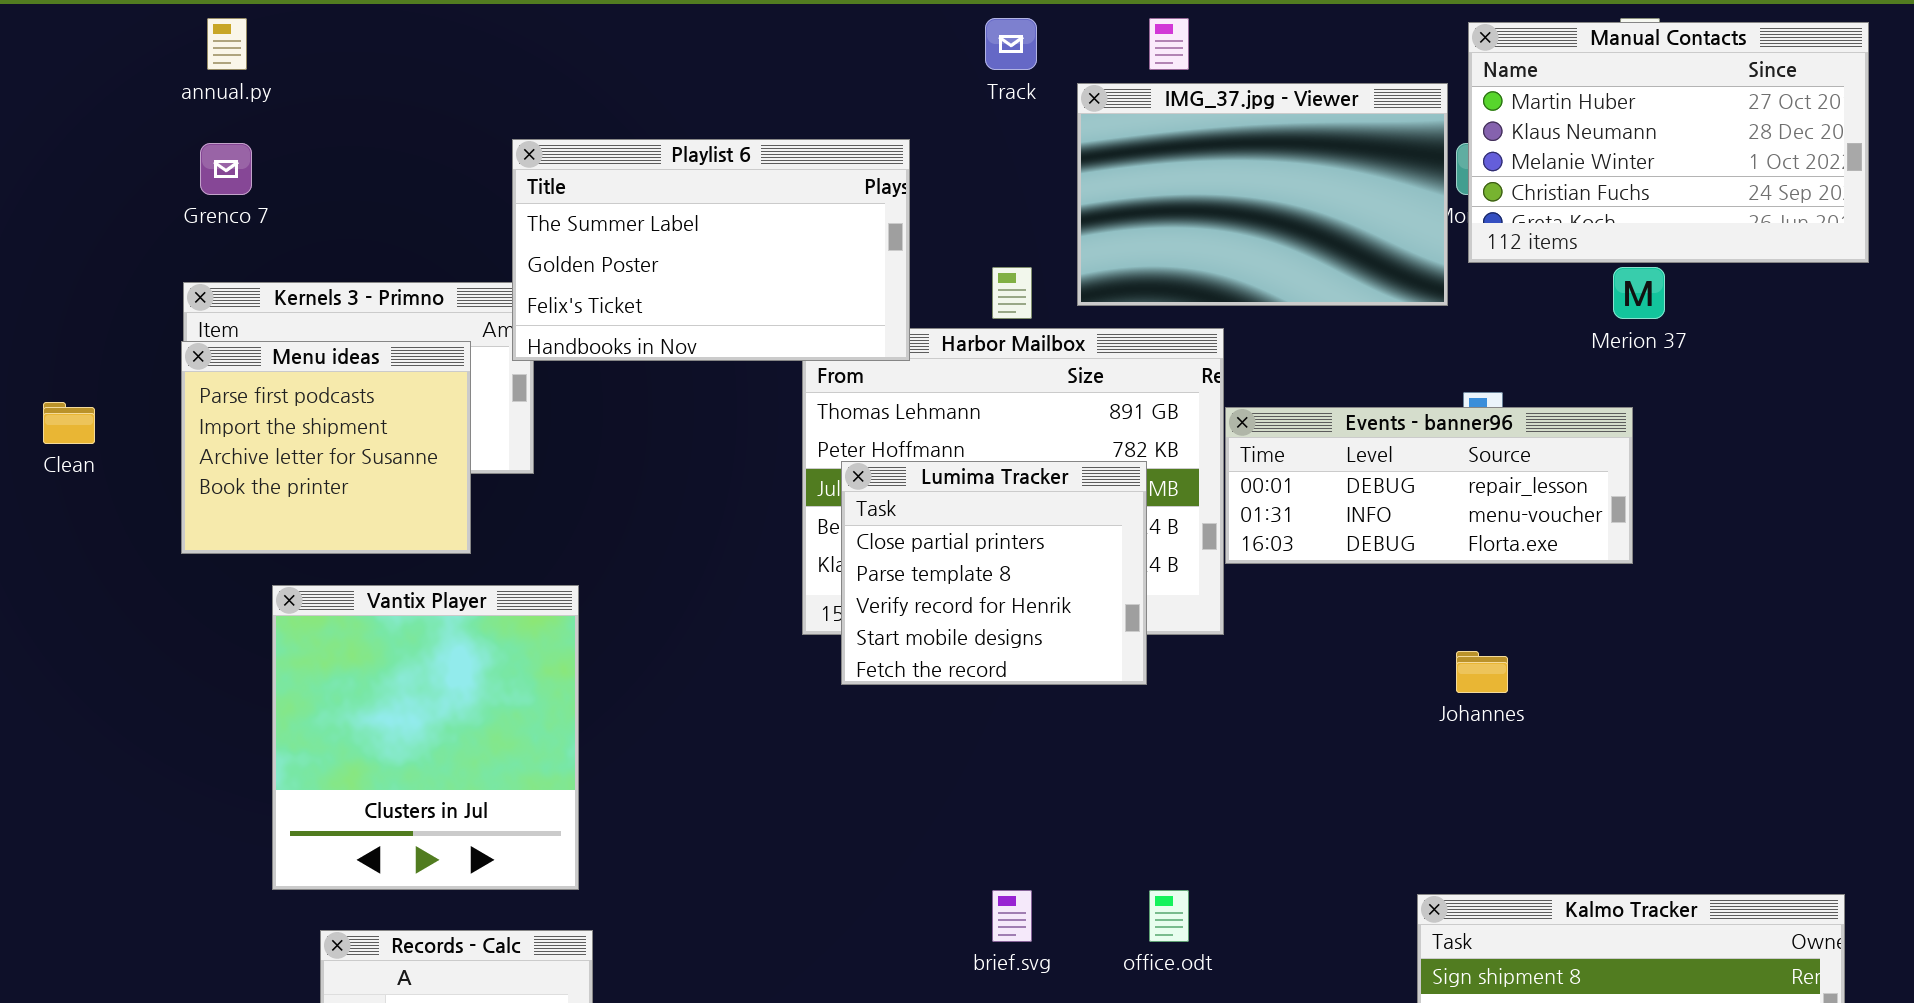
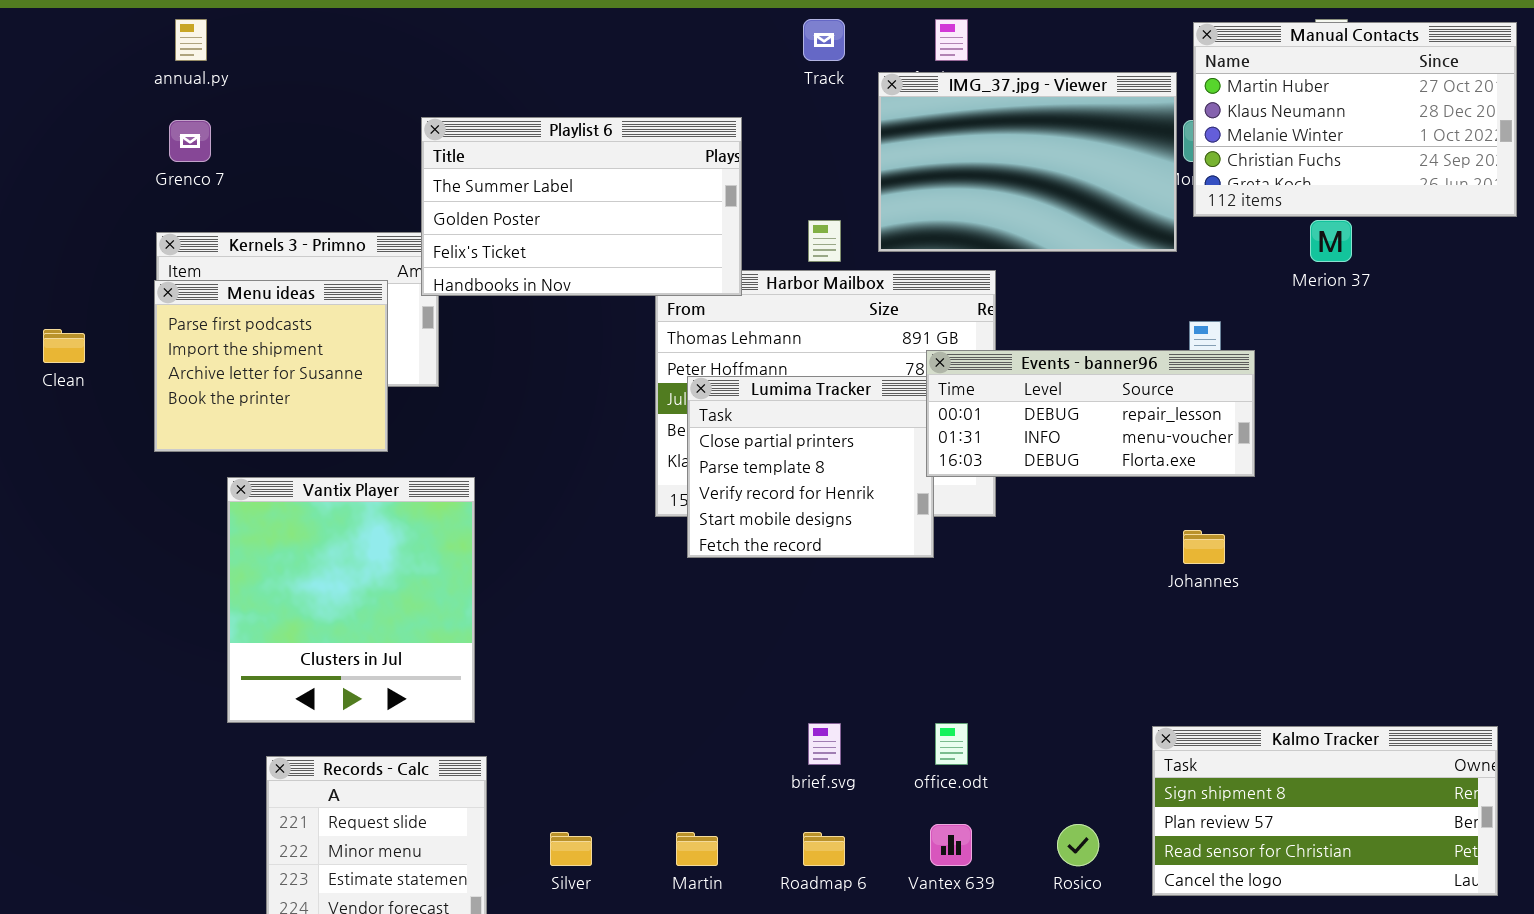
Events - banner96: [1225,407,1633,564] -> [926,350,1255,477], moved

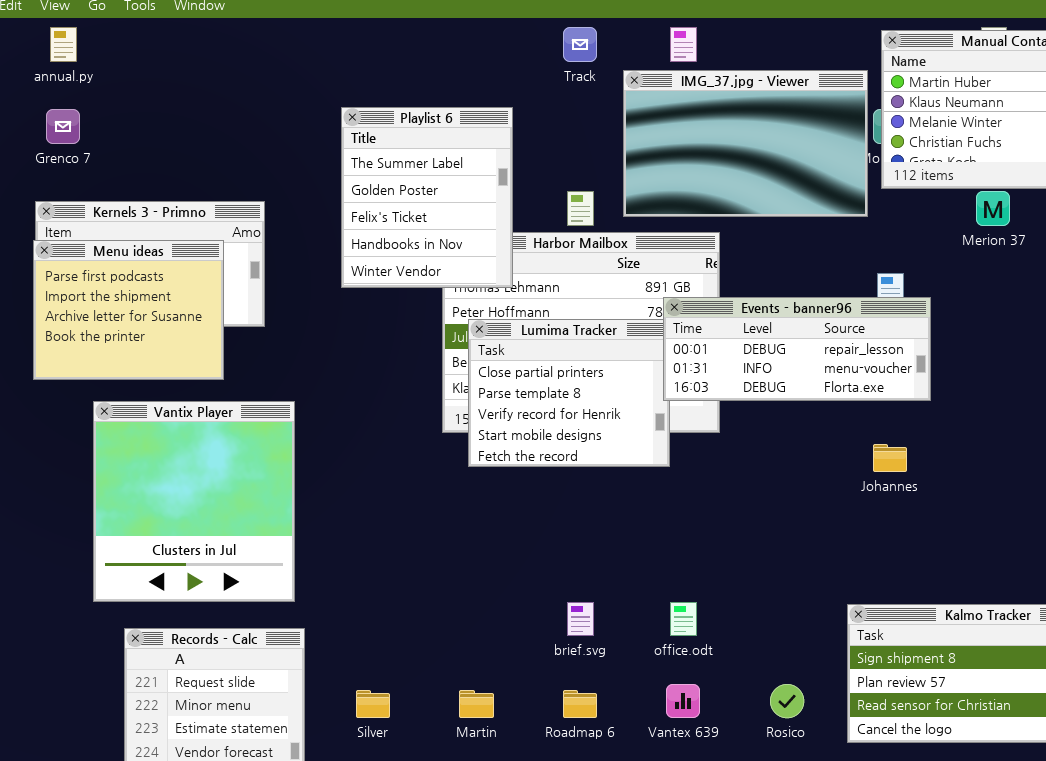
Playlist 6: [421,117,742,296] -> [341,107,513,288], resized

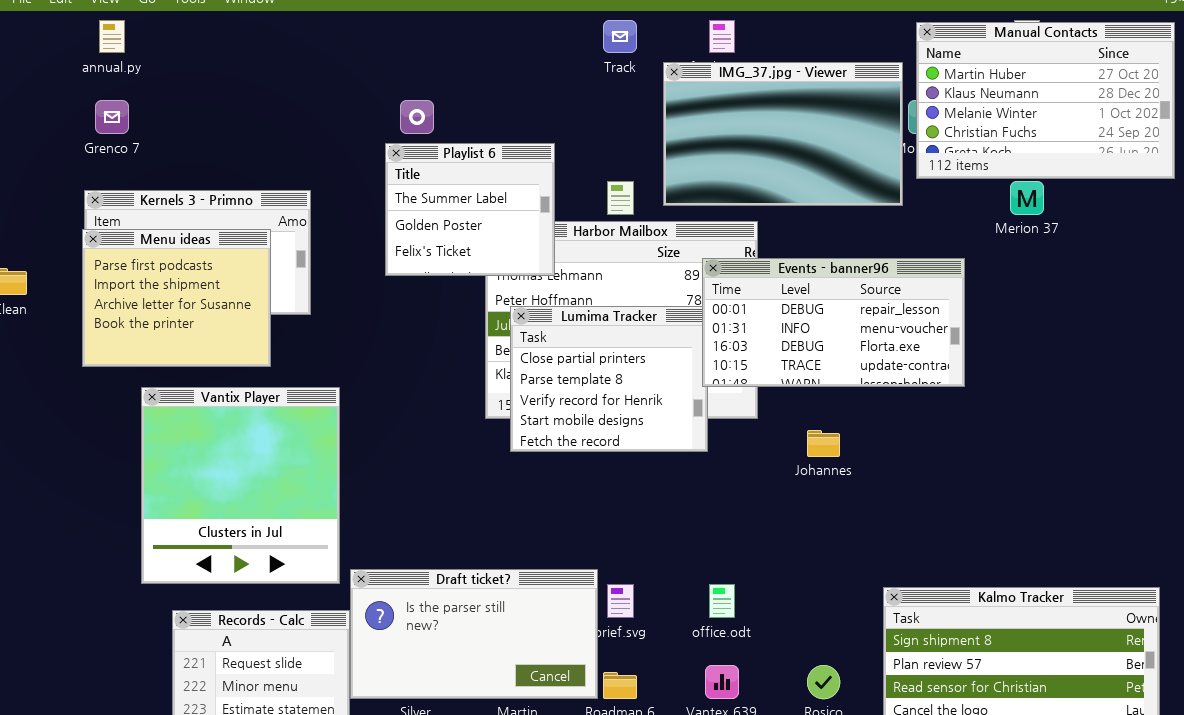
Playlist 6: [341,107,513,288] -> [385,143,555,276], resized
Events - banner96: [663,297,931,401] -> [702,258,965,387], resized
Johannes: [873,444,907,472] -> [807,430,840,457], moved
Draft ticket?: none -> [350,569,598,699], opened

